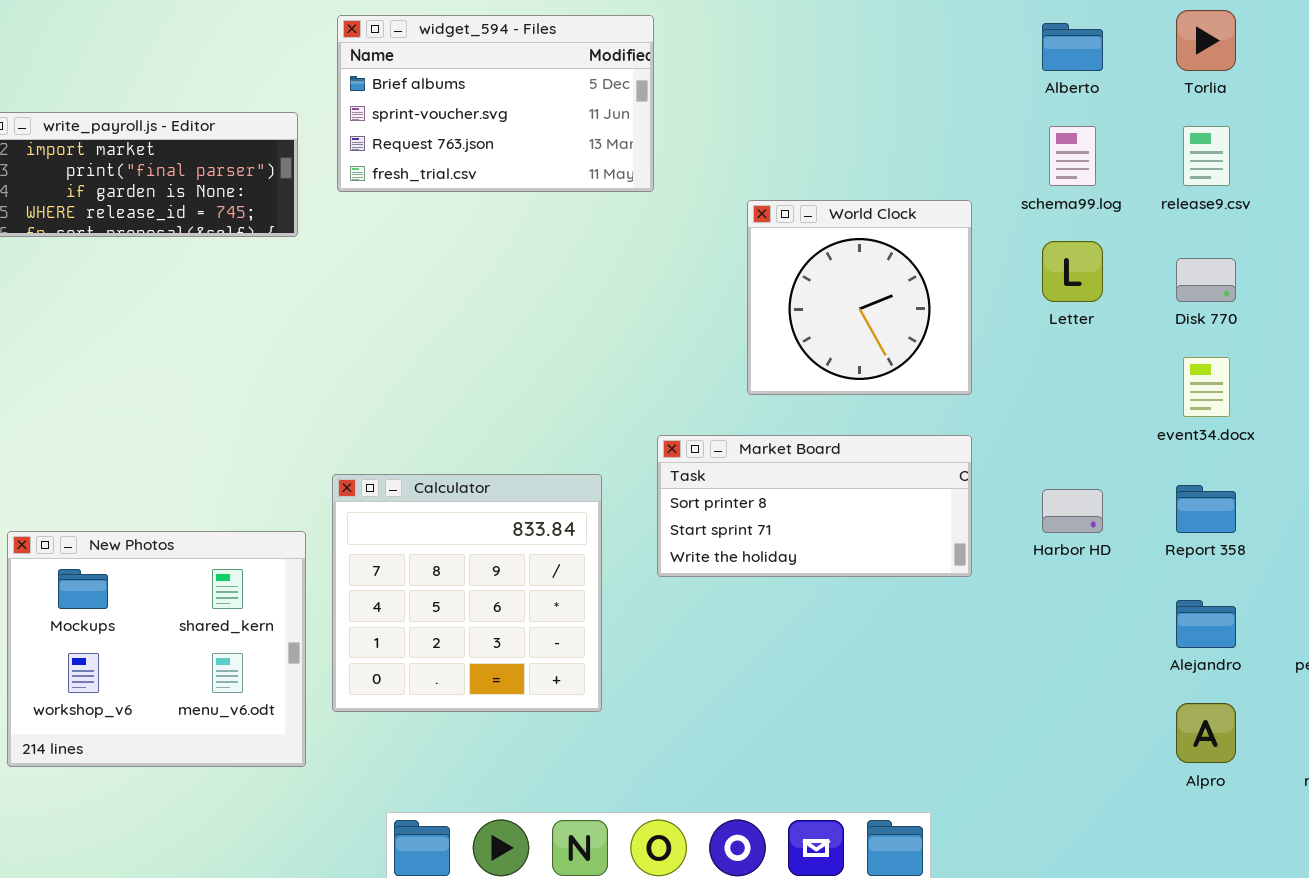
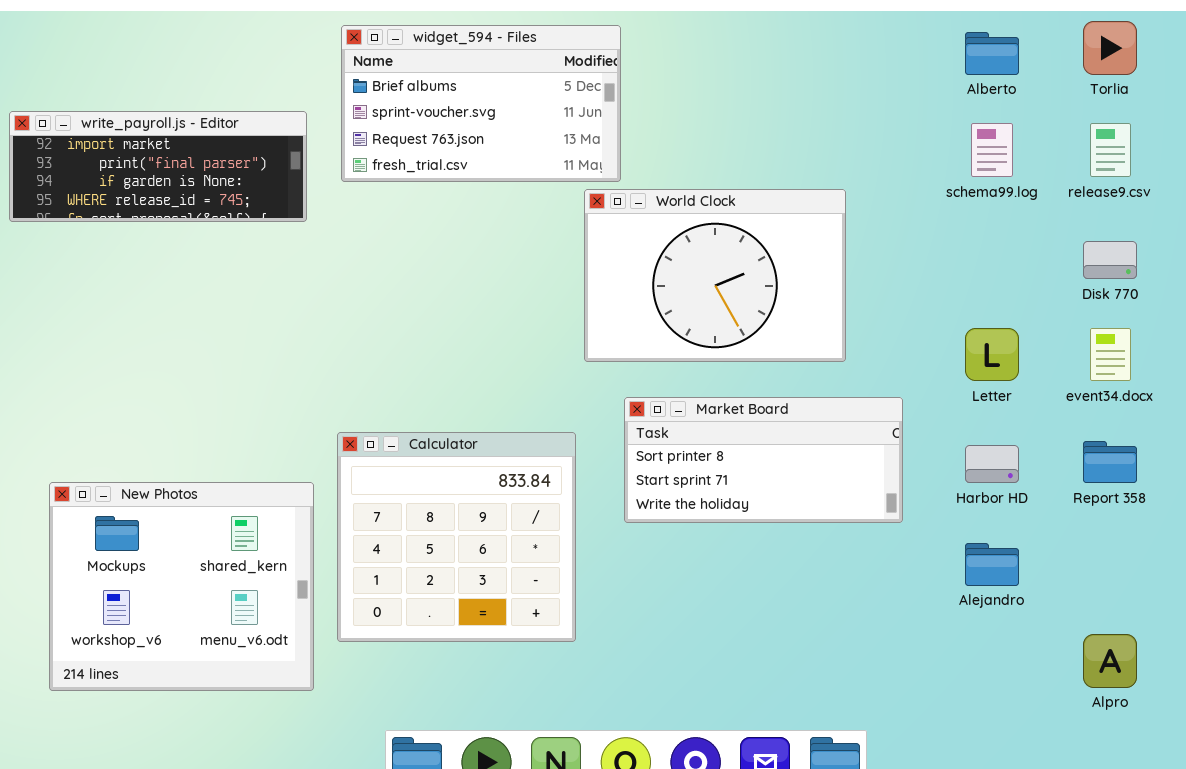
World Clock: [747,200,972,395] -> [584,189,846,362], moved, resized
Letter: [1042,241,1103,302] -> [965,328,1019,381], moved
Alejandro: [1176,600,1236,648] -> [965,543,1019,586], moved

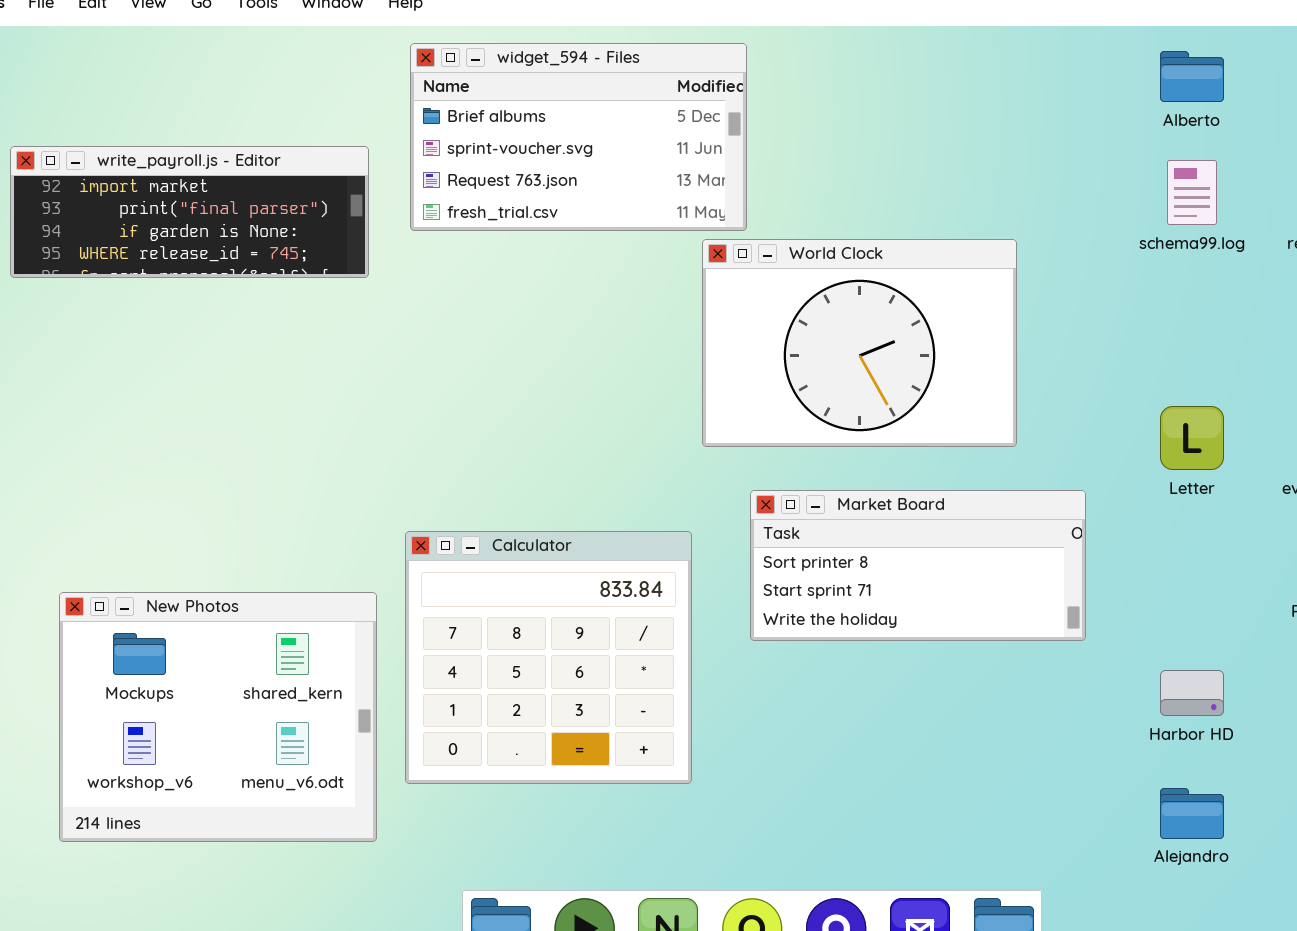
Harbor HD: [965,445,1019,483] -> [1160,670,1224,716], moved
Alejandro: [965,543,1019,586] -> [1160,788,1224,839], moved

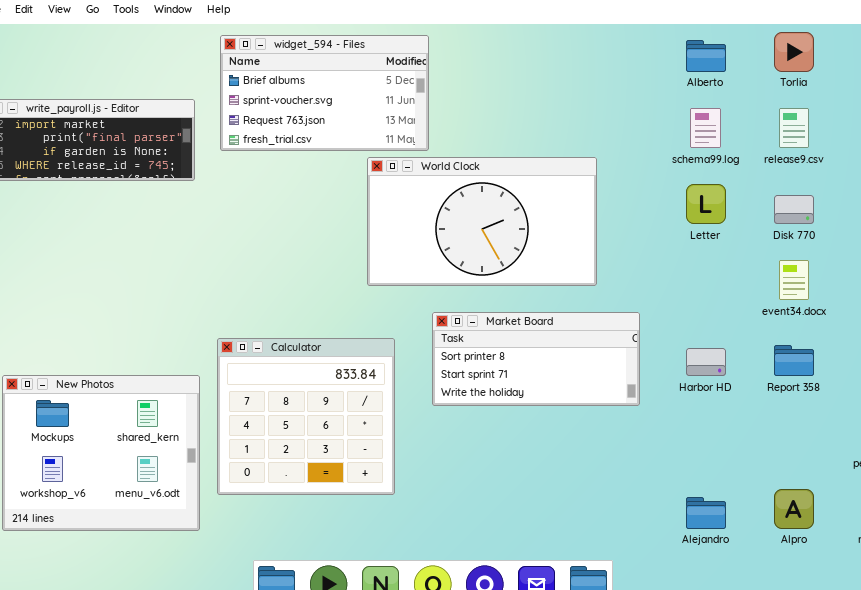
World Clock: [702,239,1017,447] -> [367,157,597,286], resized
Letter: [1160,406,1224,470] -> [686,184,726,224], moved
Harbor HD: [1160,670,1224,716] -> [686,348,726,376], moved

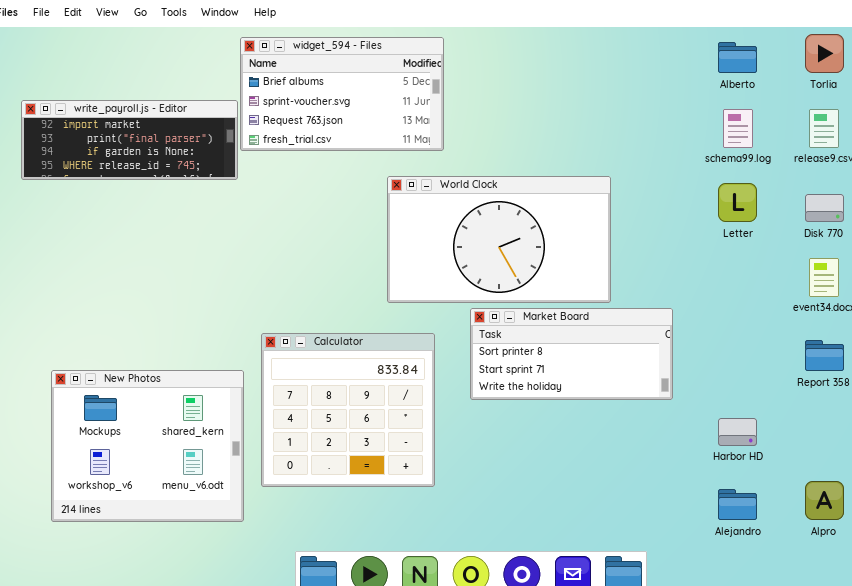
widget_594 - Files: [220,35,429,151] -> [240,37,444,151], moved
World Clock: [367,157,597,286] -> [387,176,611,303], moved
Harbor HD: [686,348,726,376] -> [718,418,757,446], moved

